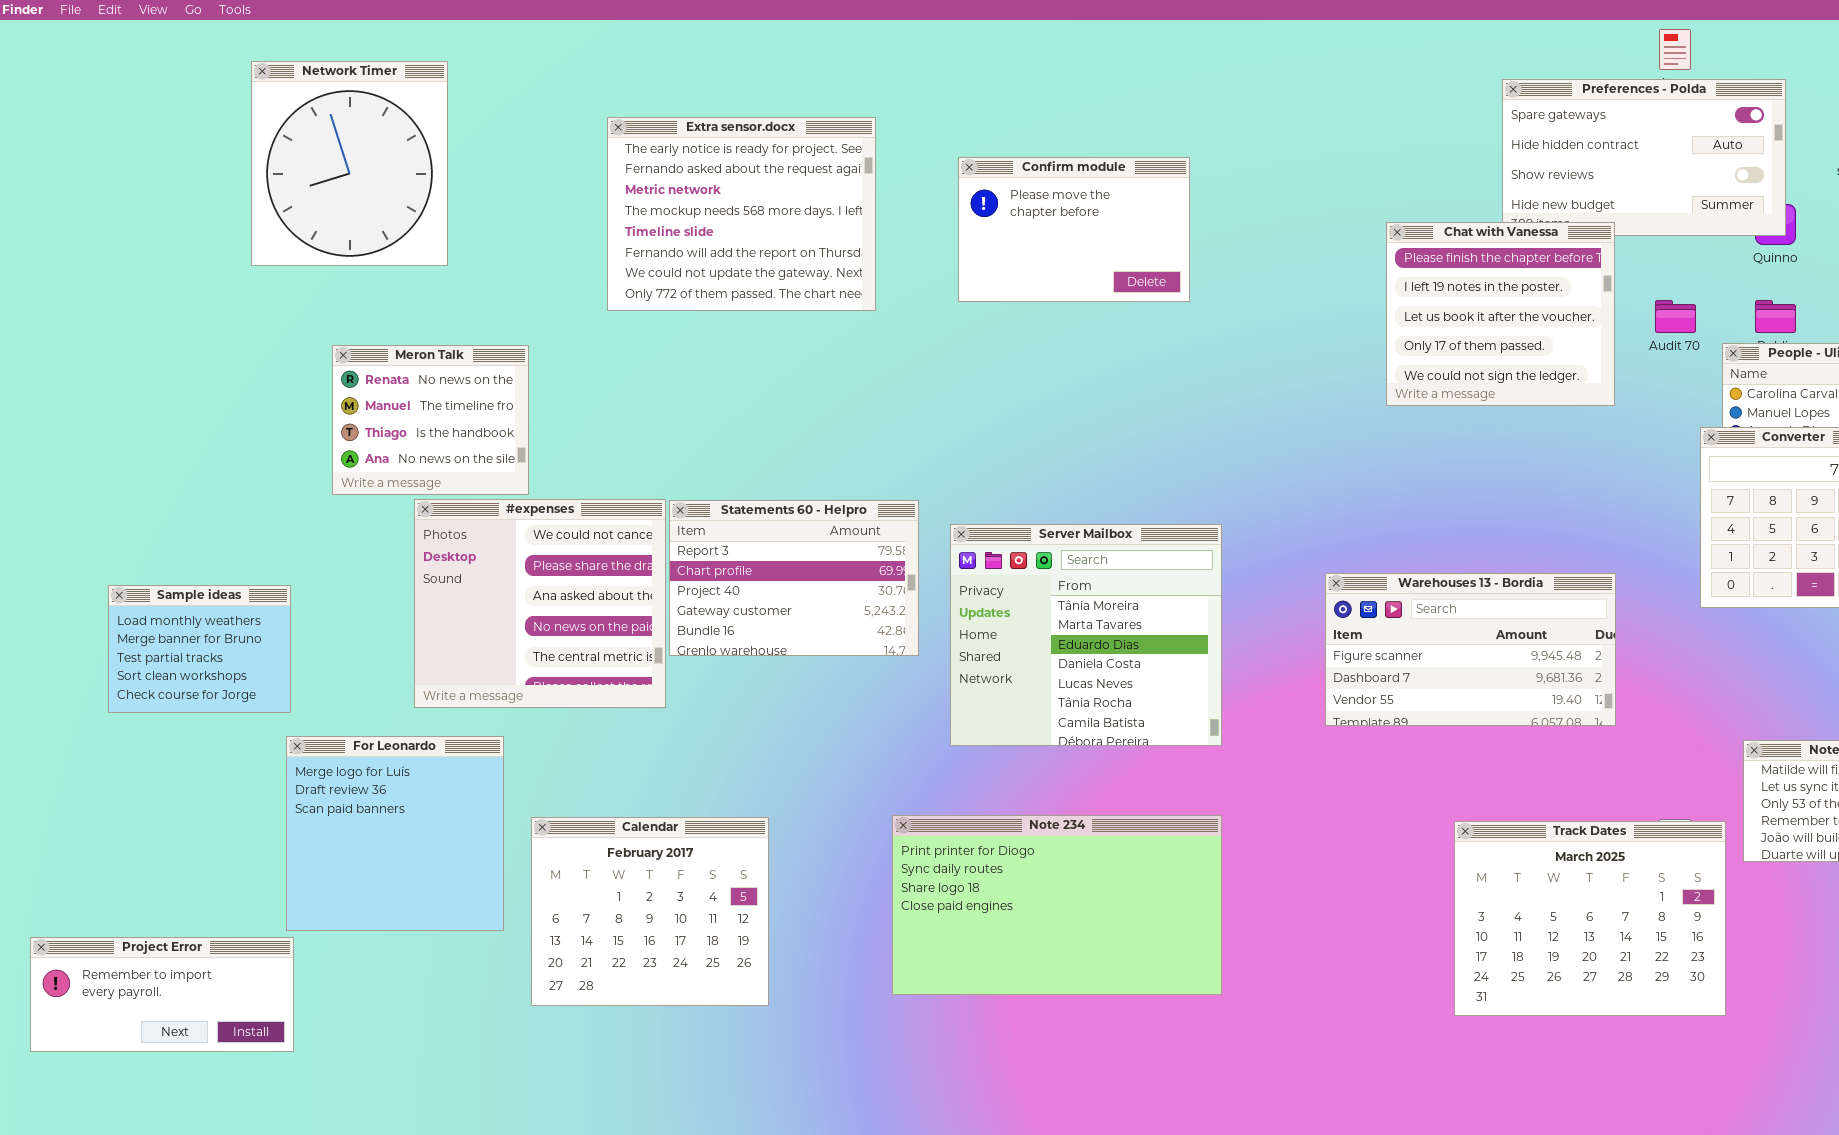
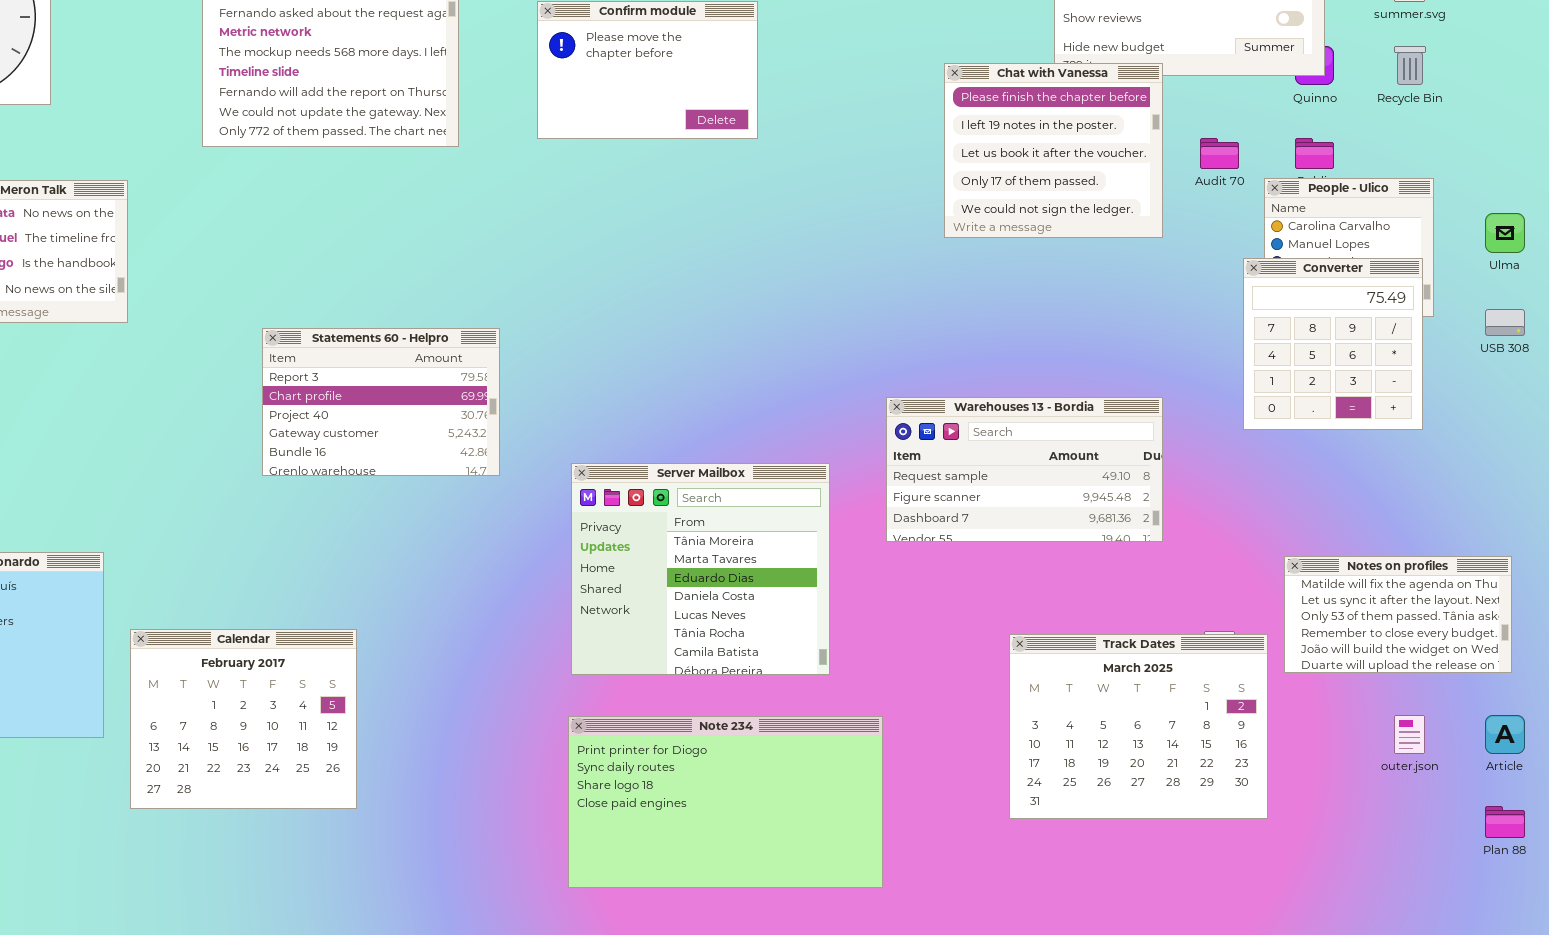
#expenses: [414,499,666,708] -> none, closed
Server Mailbox: [950,524,1222,746] -> [571,463,830,675], moved
Warehouses 13 - Bordia: [1325,573,1616,726] -> [886,397,1163,542], scrolled up 1 row
Note 234: [892,815,1222,995] -> [568,716,883,888], moved

